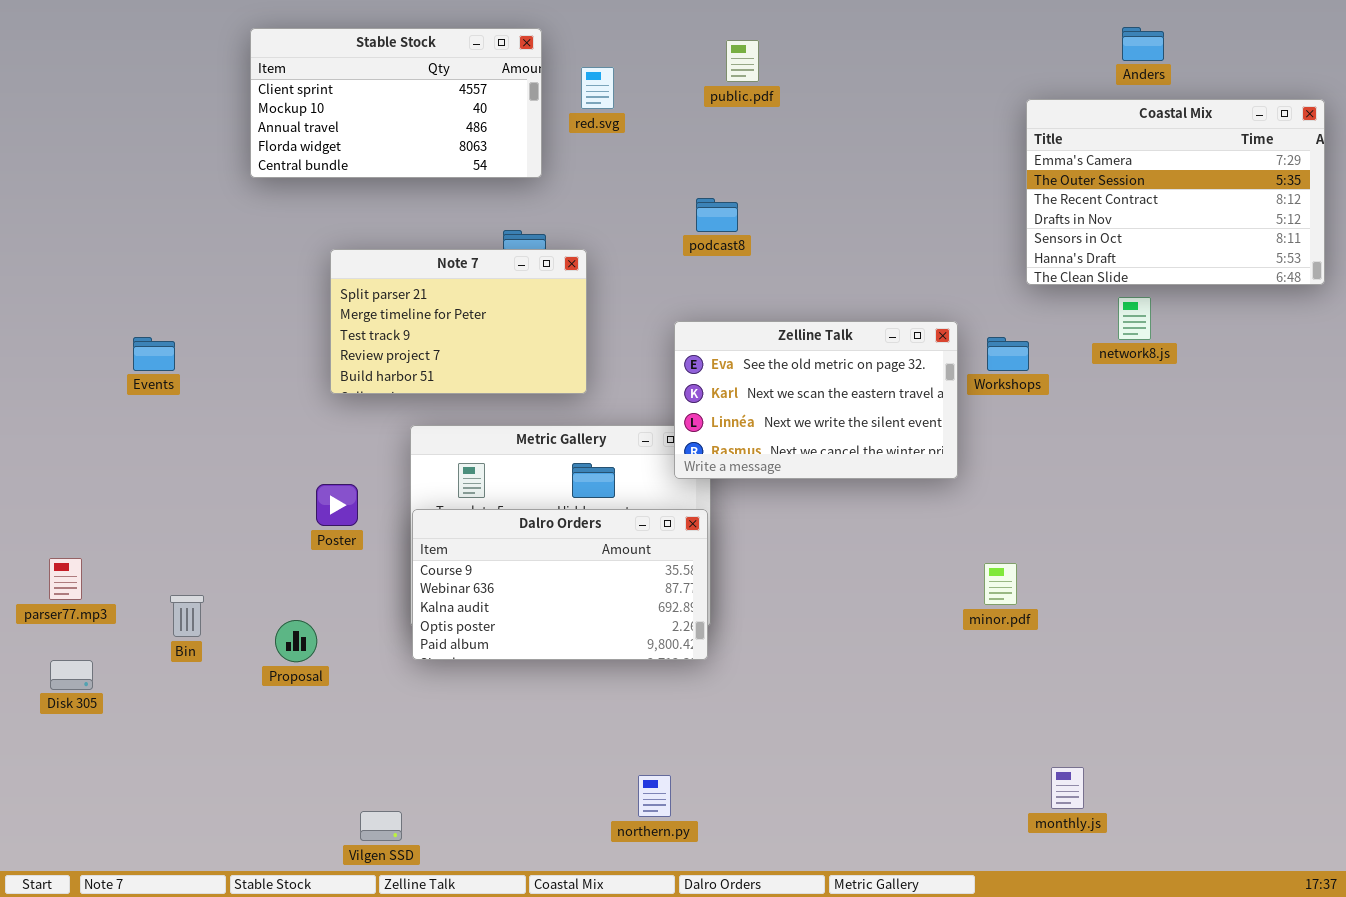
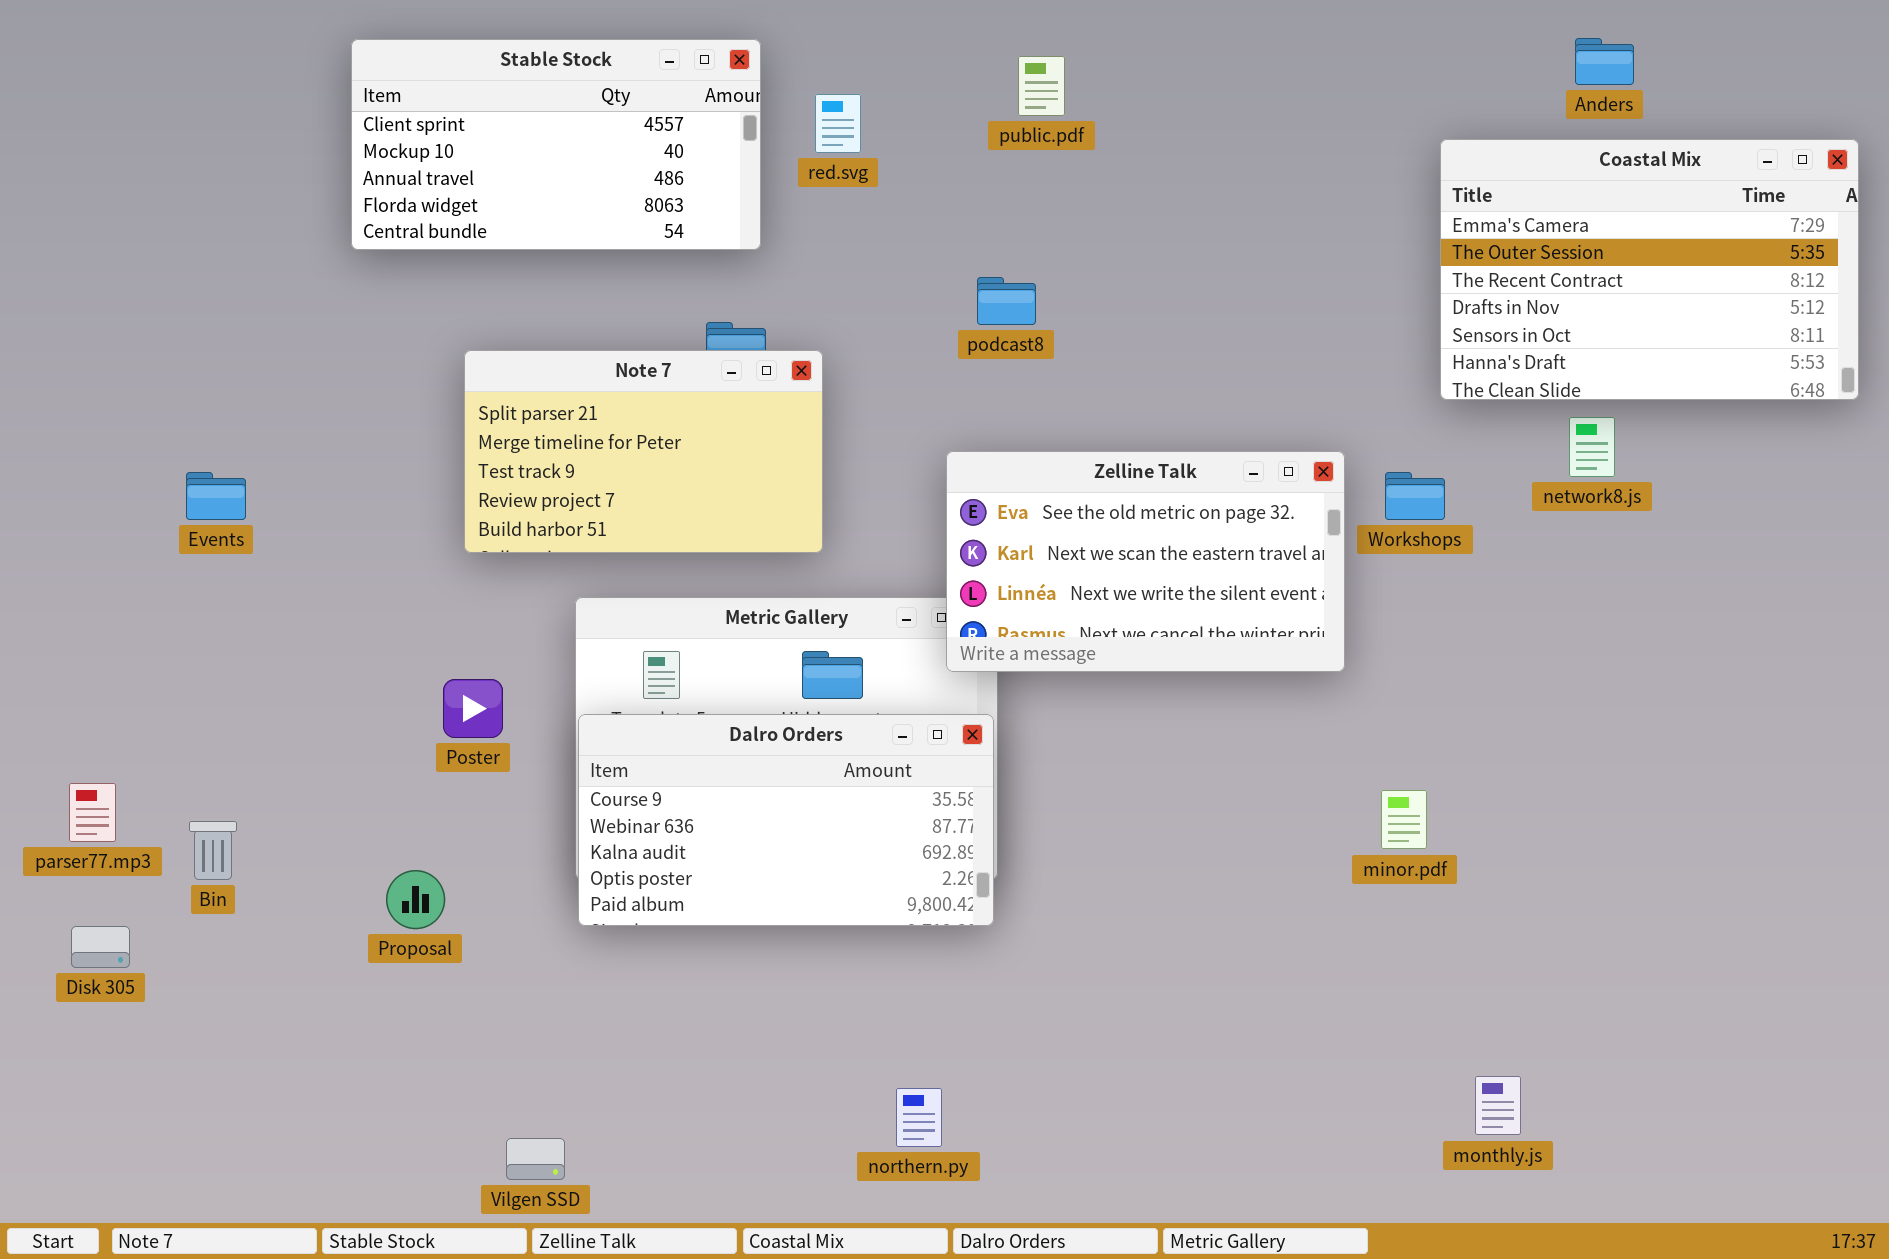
Bin: [170,595,204,637] -> [189,821,237,880], moved

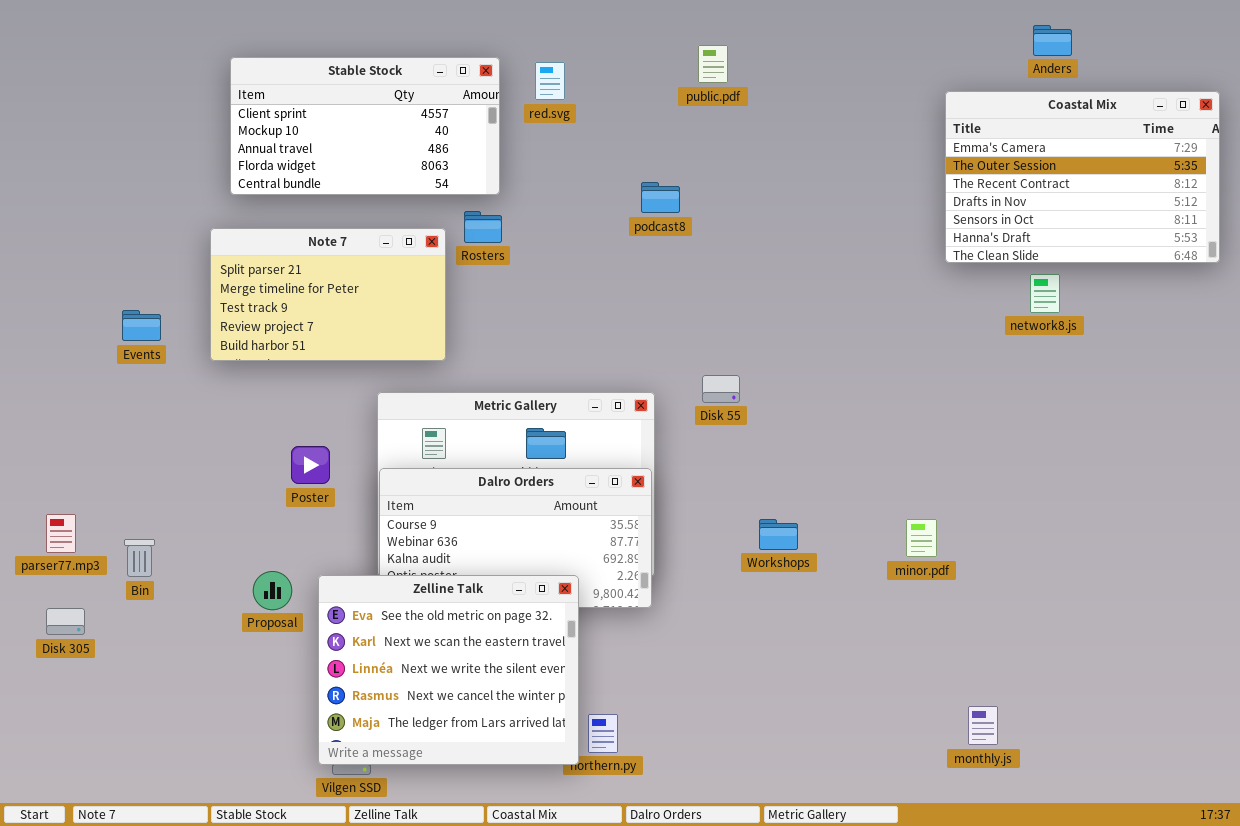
Stable Stock: [351,39,761,250] -> [230,57,500,195], moved
public.pdf: [1018,56,1065,116] -> [698,45,728,83], moved
Note 7: [464,350,823,553] -> [210,228,446,361], moved
Zelline Talk: [946,451,1345,672] -> [318,575,579,765], moved, resized
Workshops: [1385,472,1445,520] -> [759,519,798,550], moved

